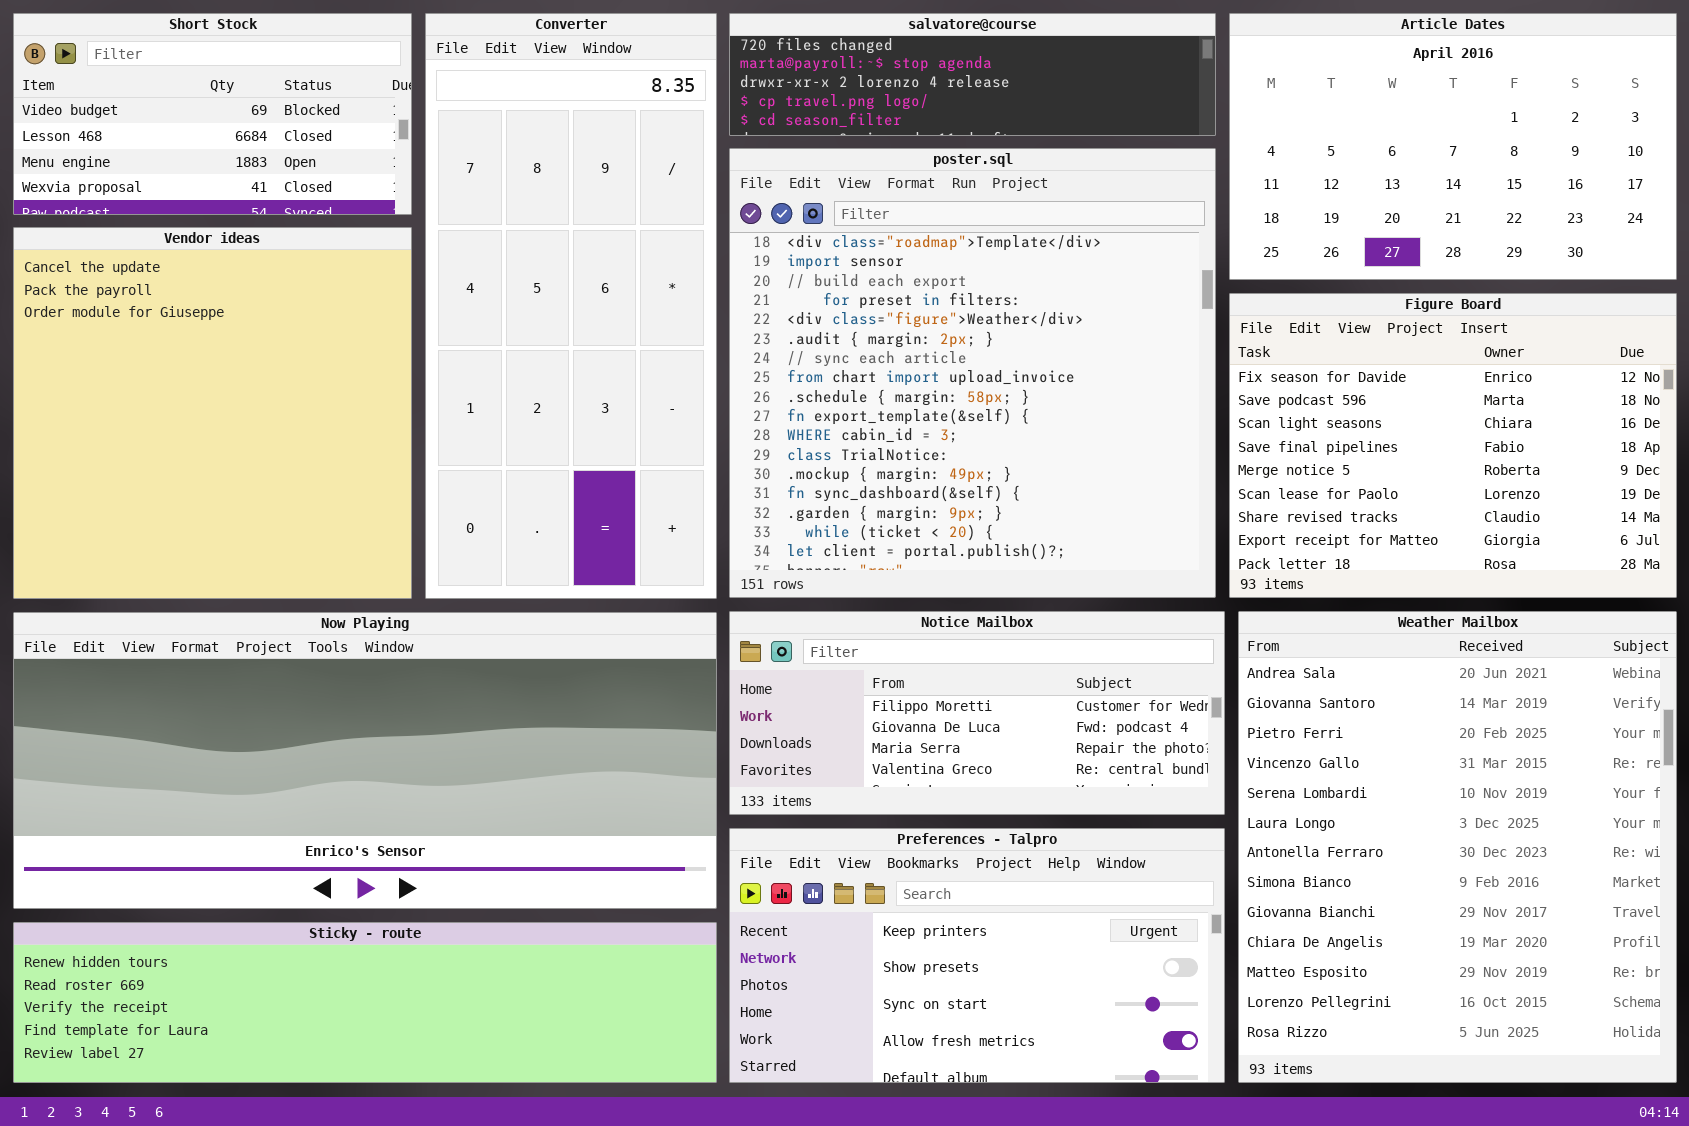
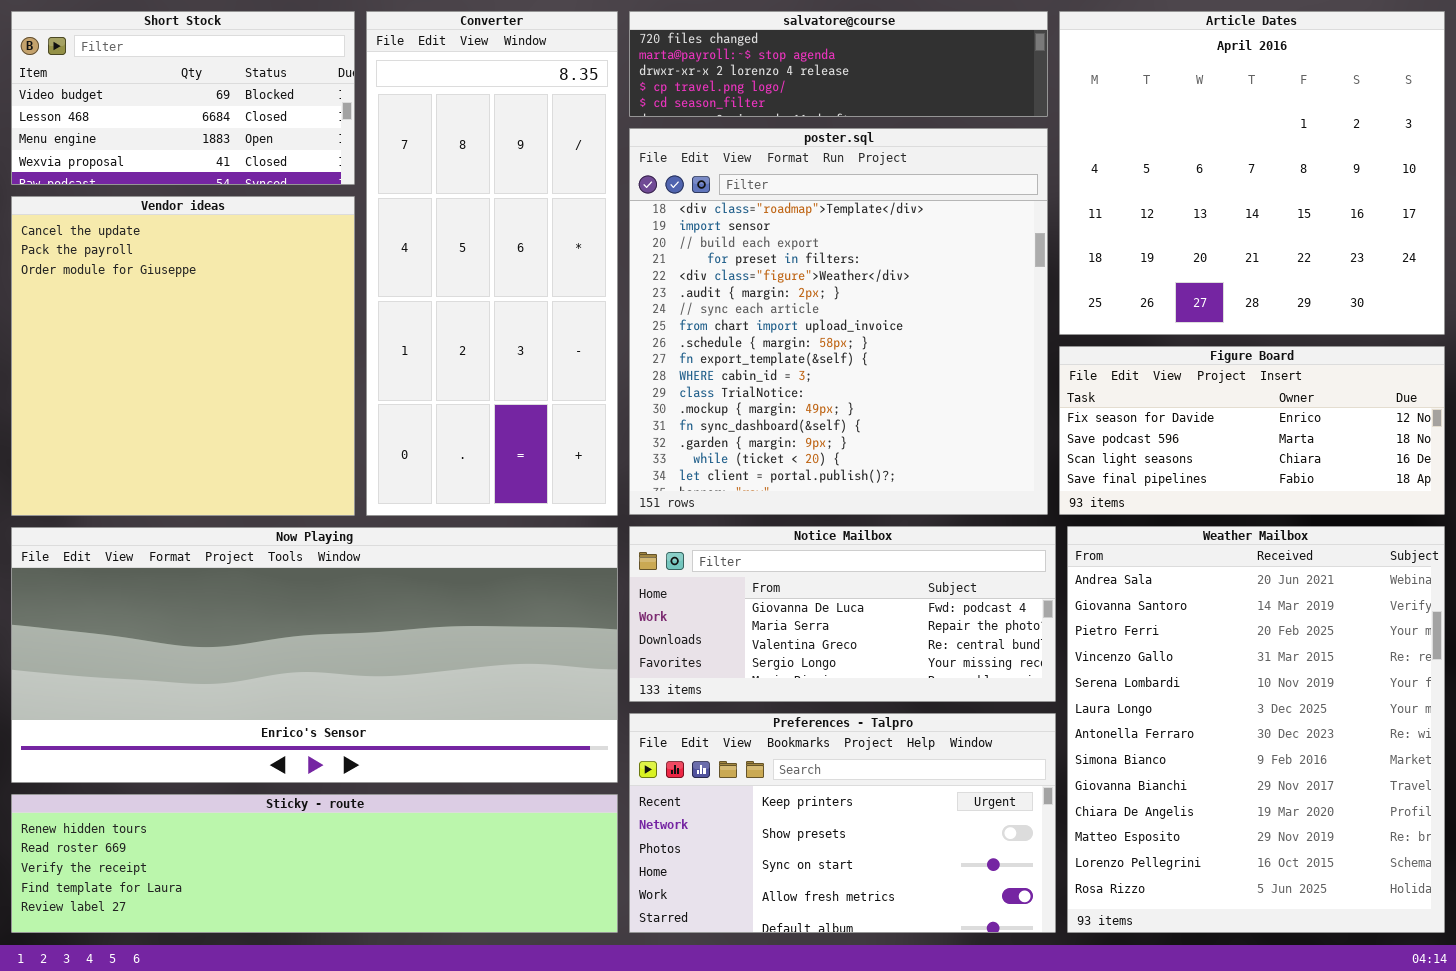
Article Dates: [1229,13,1677,280] -> [1059,11,1445,335], resized
Figure Board: [1229,293,1677,598] -> [1059,346,1445,515], resized
Notice Mailbox: [729,611,1225,815] -> [629,526,1056,702], scrolled down 1 row

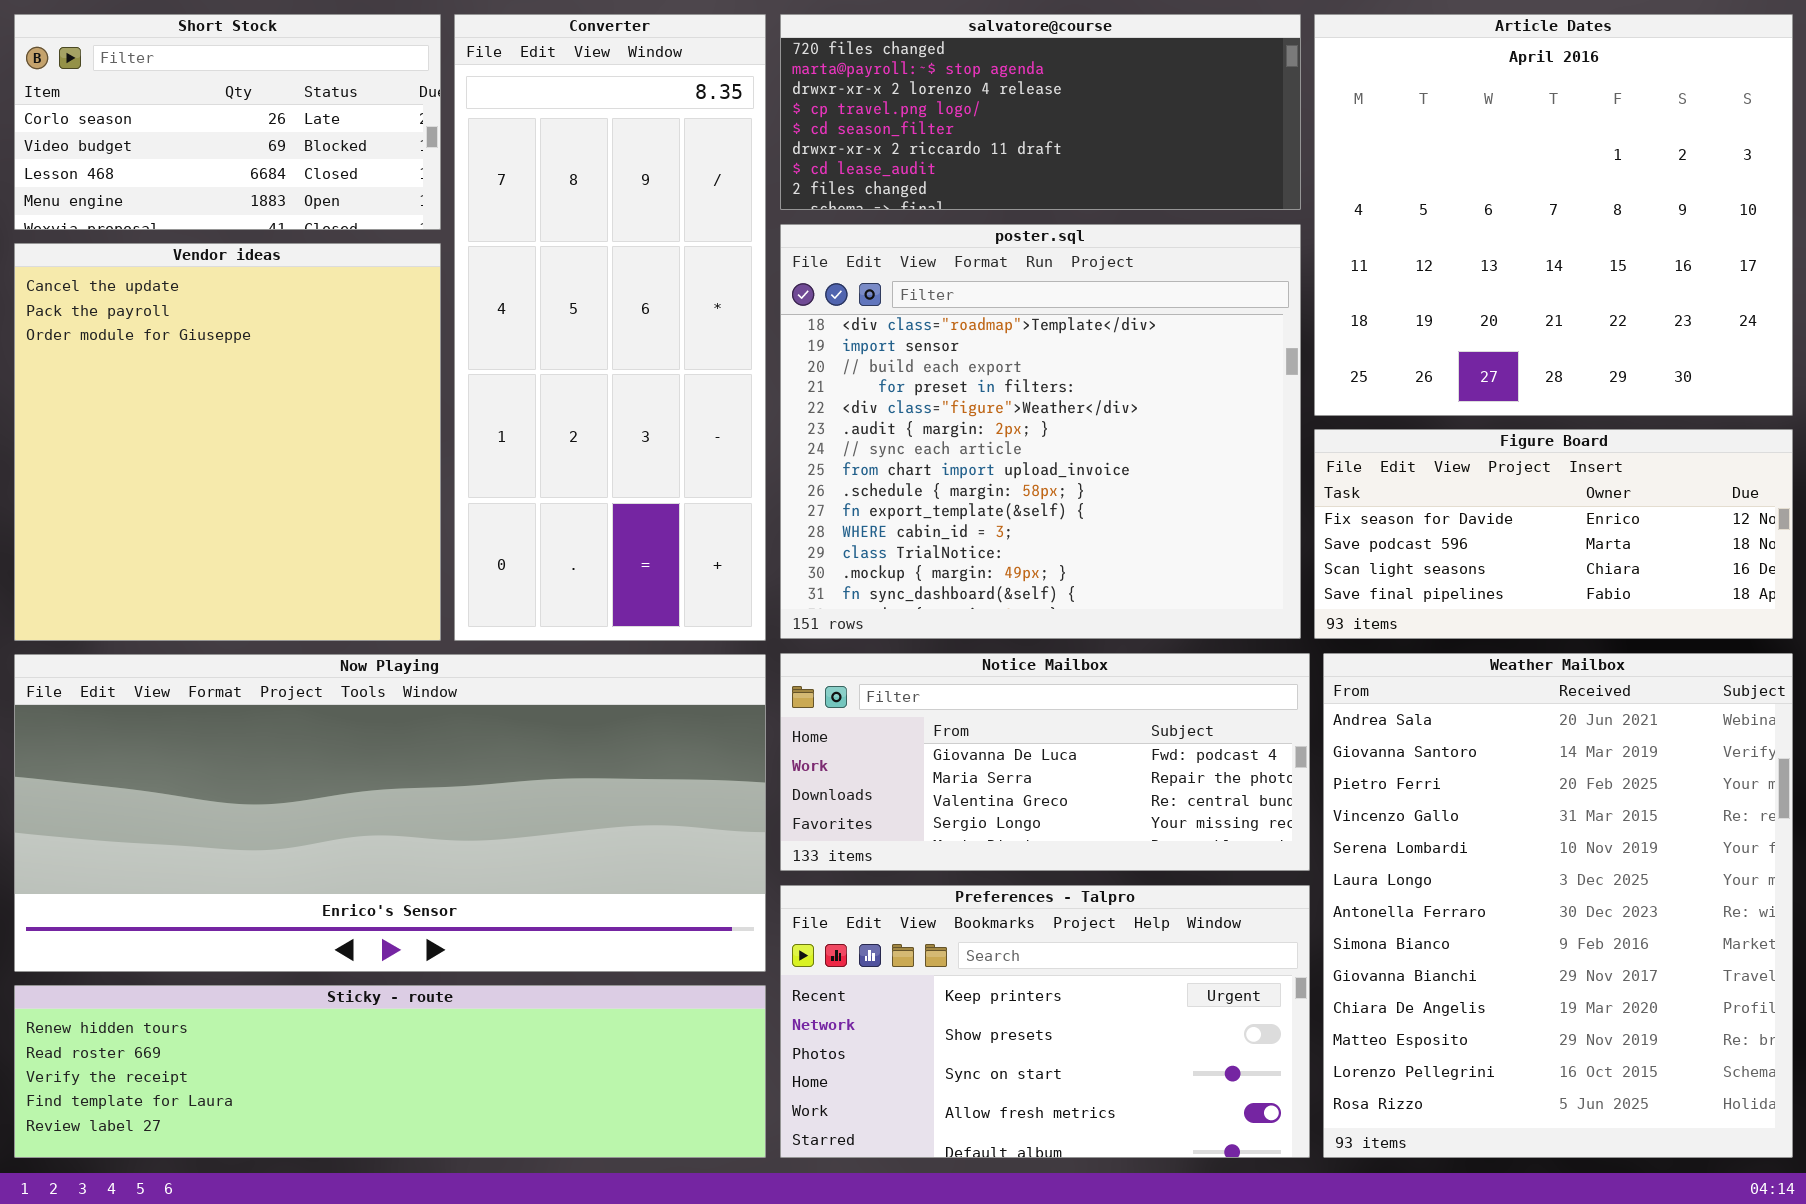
Short Stock: [11,11,355,185] -> [14,14,441,230], scrolled up 1 row
salvatore@course: [629,11,1048,117] -> [780,14,1301,210], resized
poster.sql: [629,128,1048,515] -> [780,224,1301,639], resized

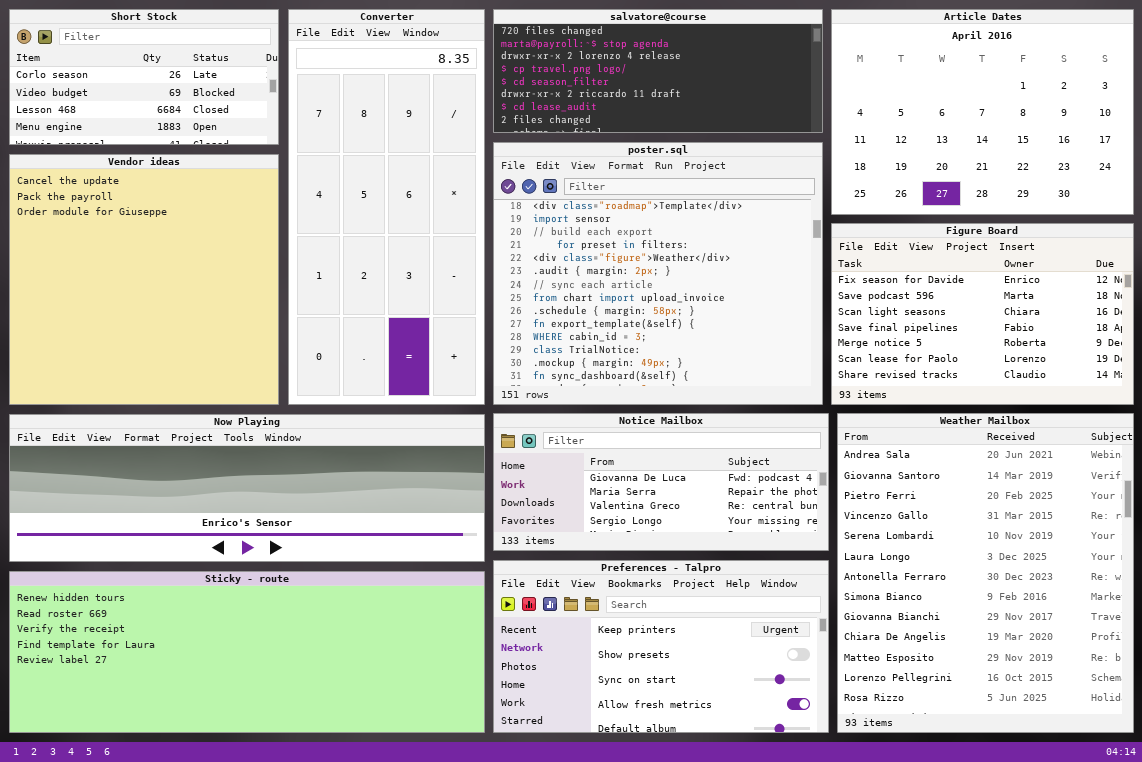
Article Dates: [1314,14,1793,416] -> [831,9,1134,215], resized
Figure Board: [1314,429,1793,639] -> [831,223,1134,405], resized
Now Playing: [14,654,766,972] -> [9,414,485,562], resized
Sticky - route: [14,985,766,1158] -> [9,571,485,733], resized

